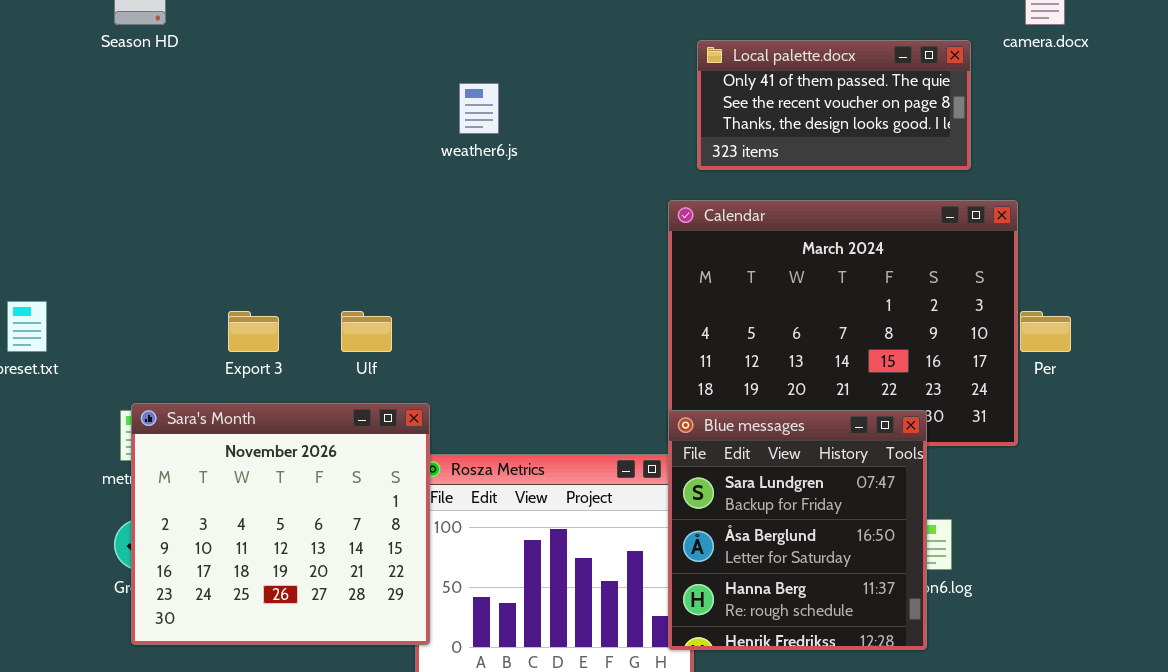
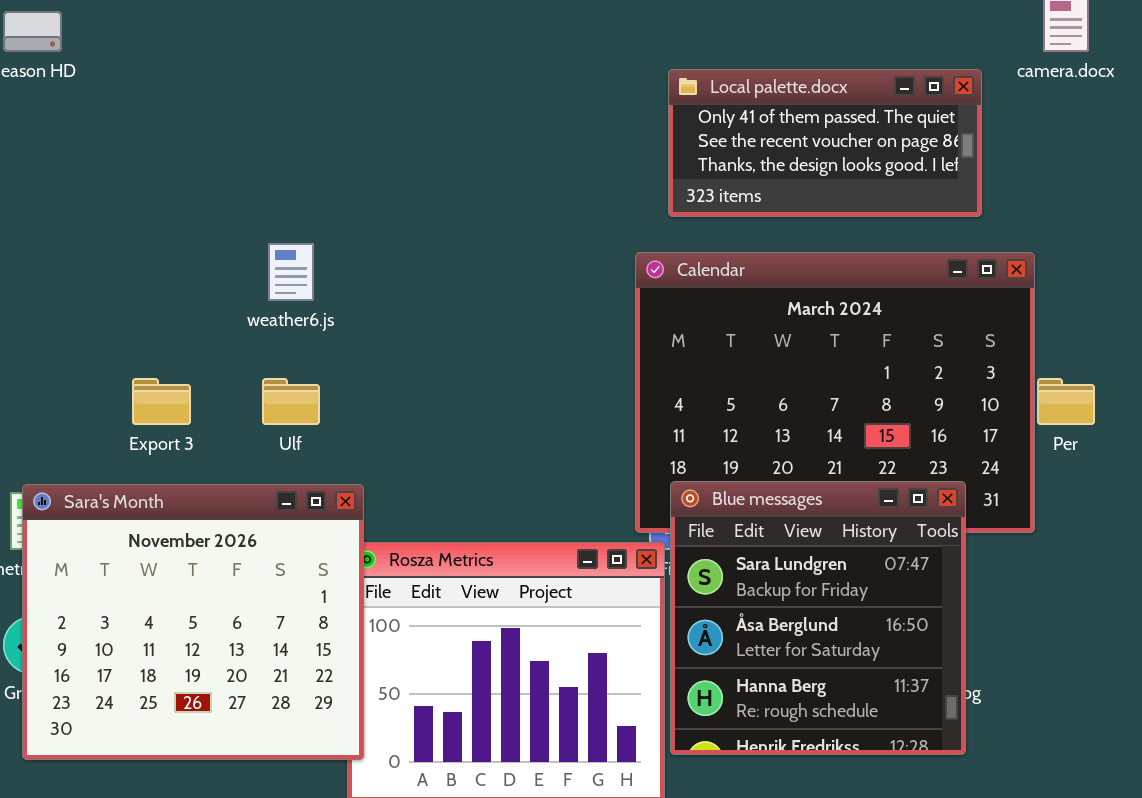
weather6.js: [459,83,499,134] -> [268,243,314,301], moved
Blue messages: [668,410,927,650] -> [670,481,966,755], moved

